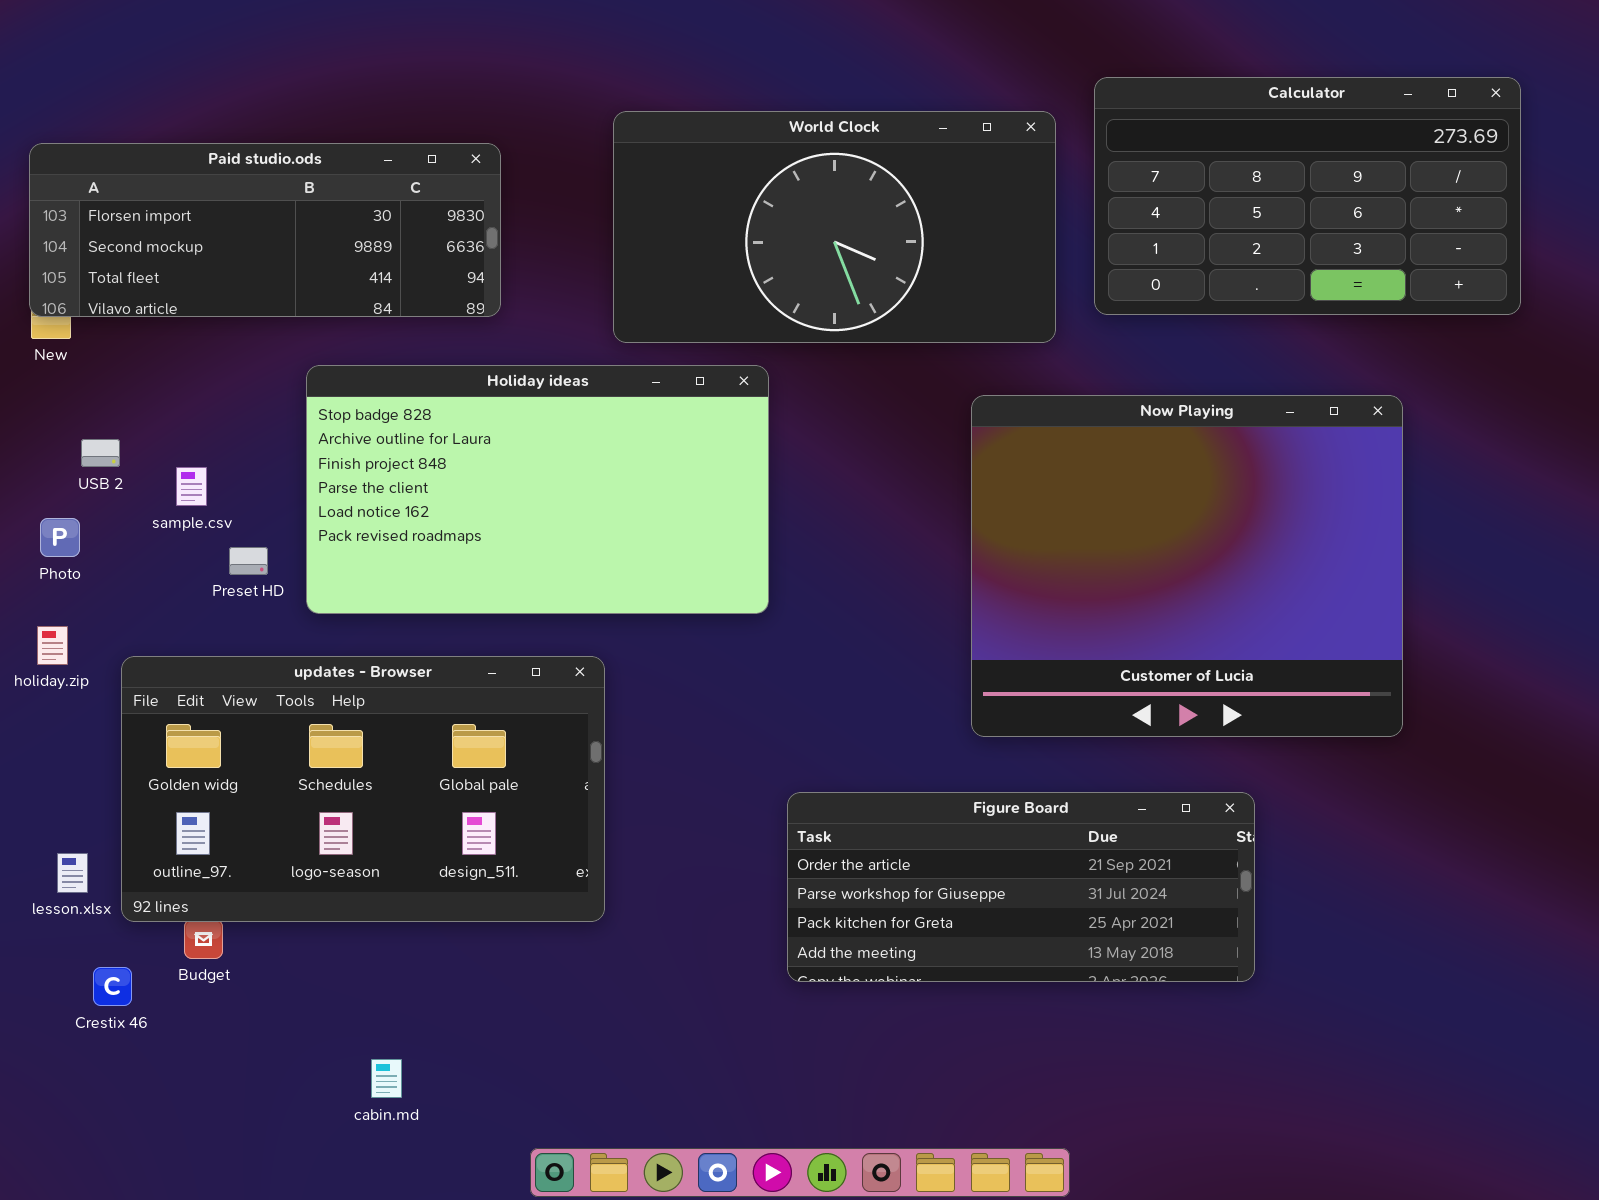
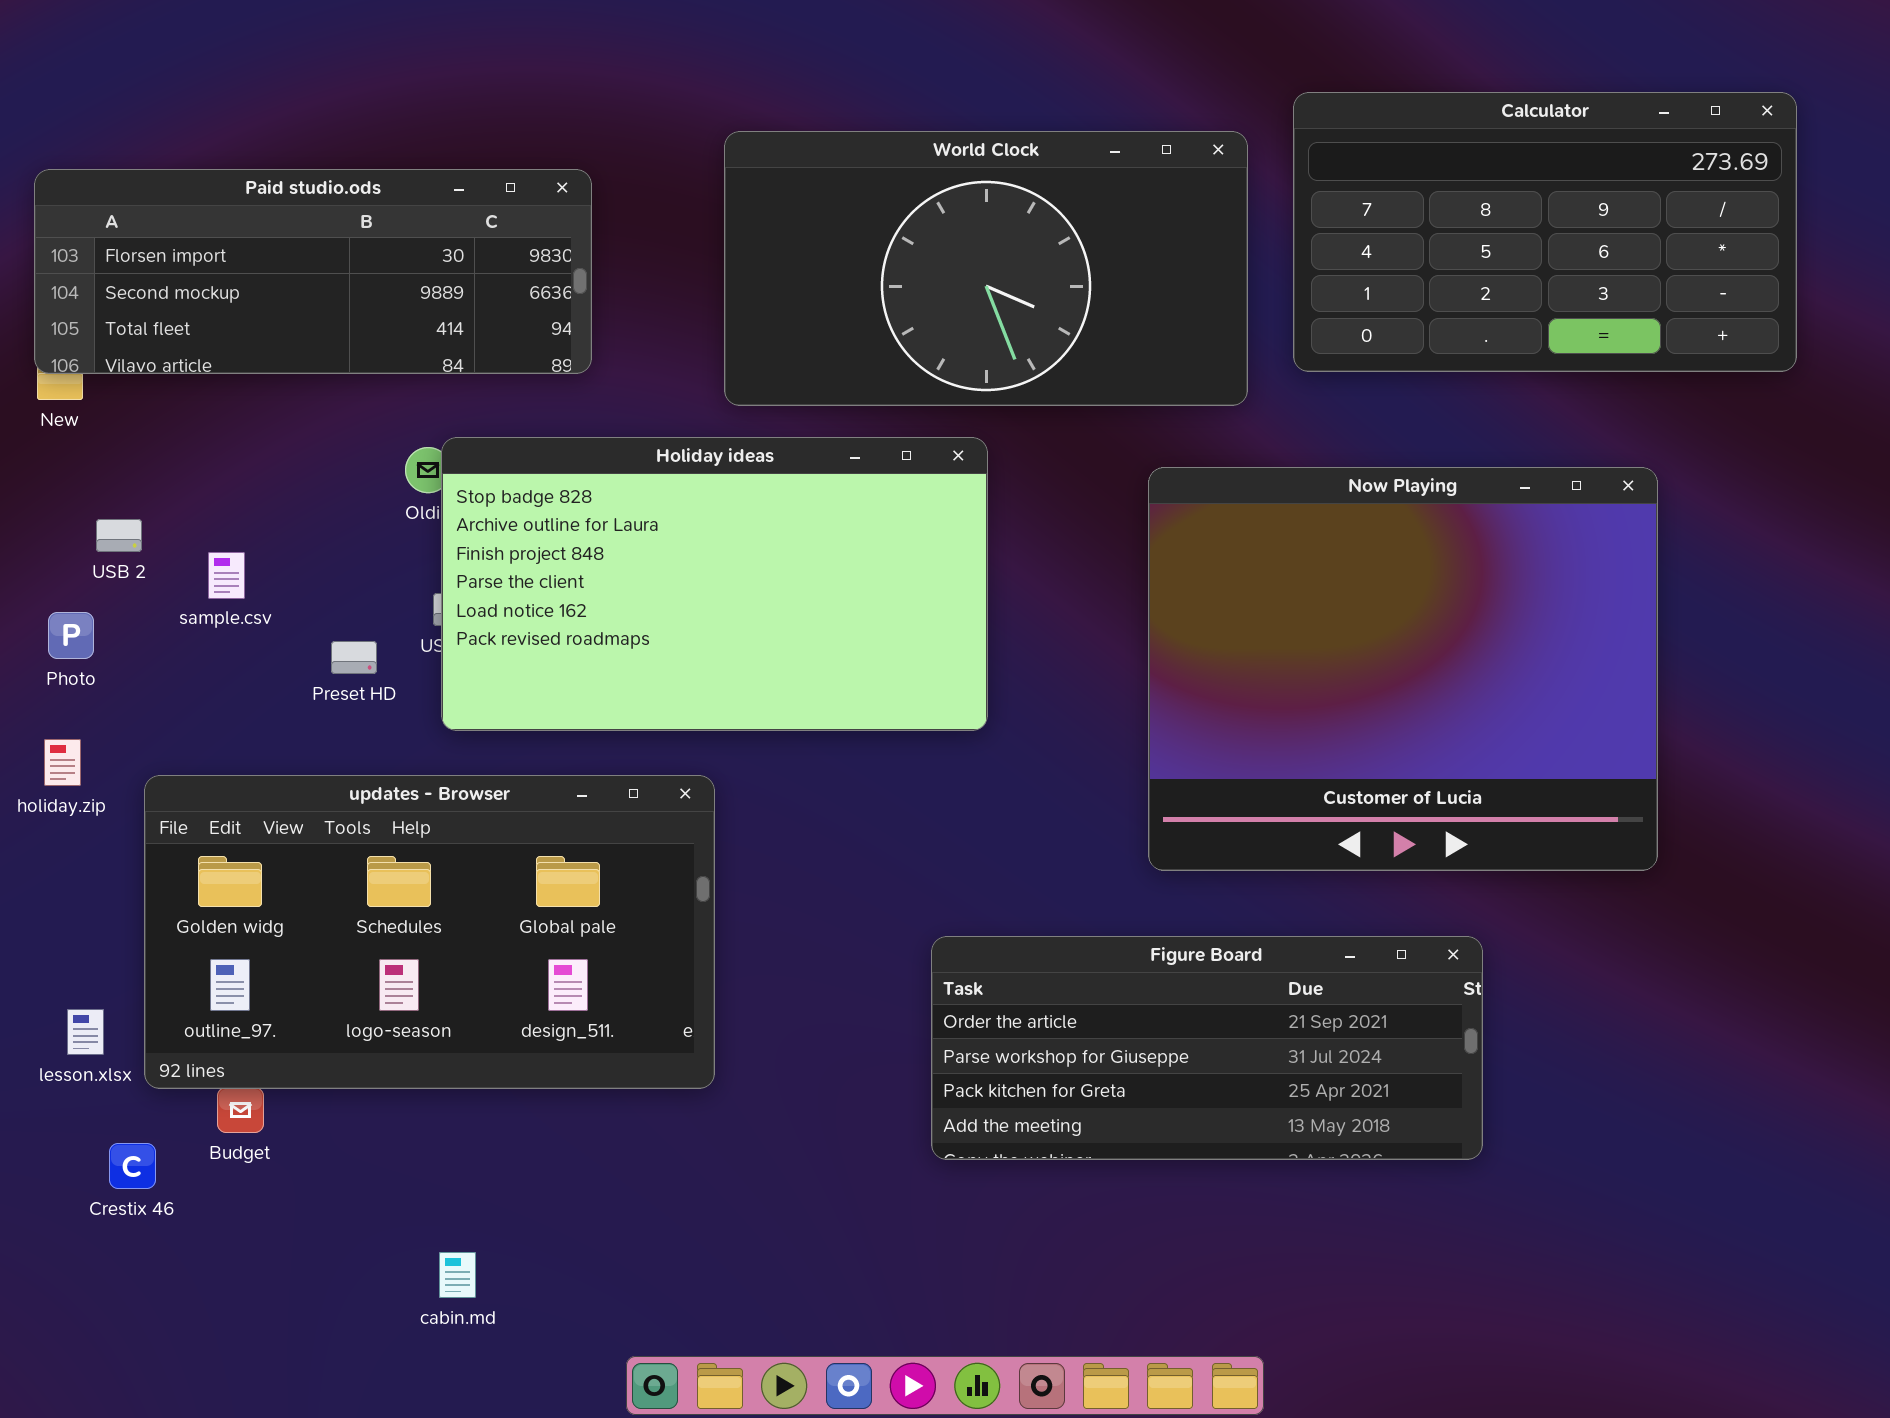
Holiday ideas: [306,365,769,614] -> [441,437,988,731], moved
Preset HD: [229,547,268,575] -> [331,641,377,674], moved

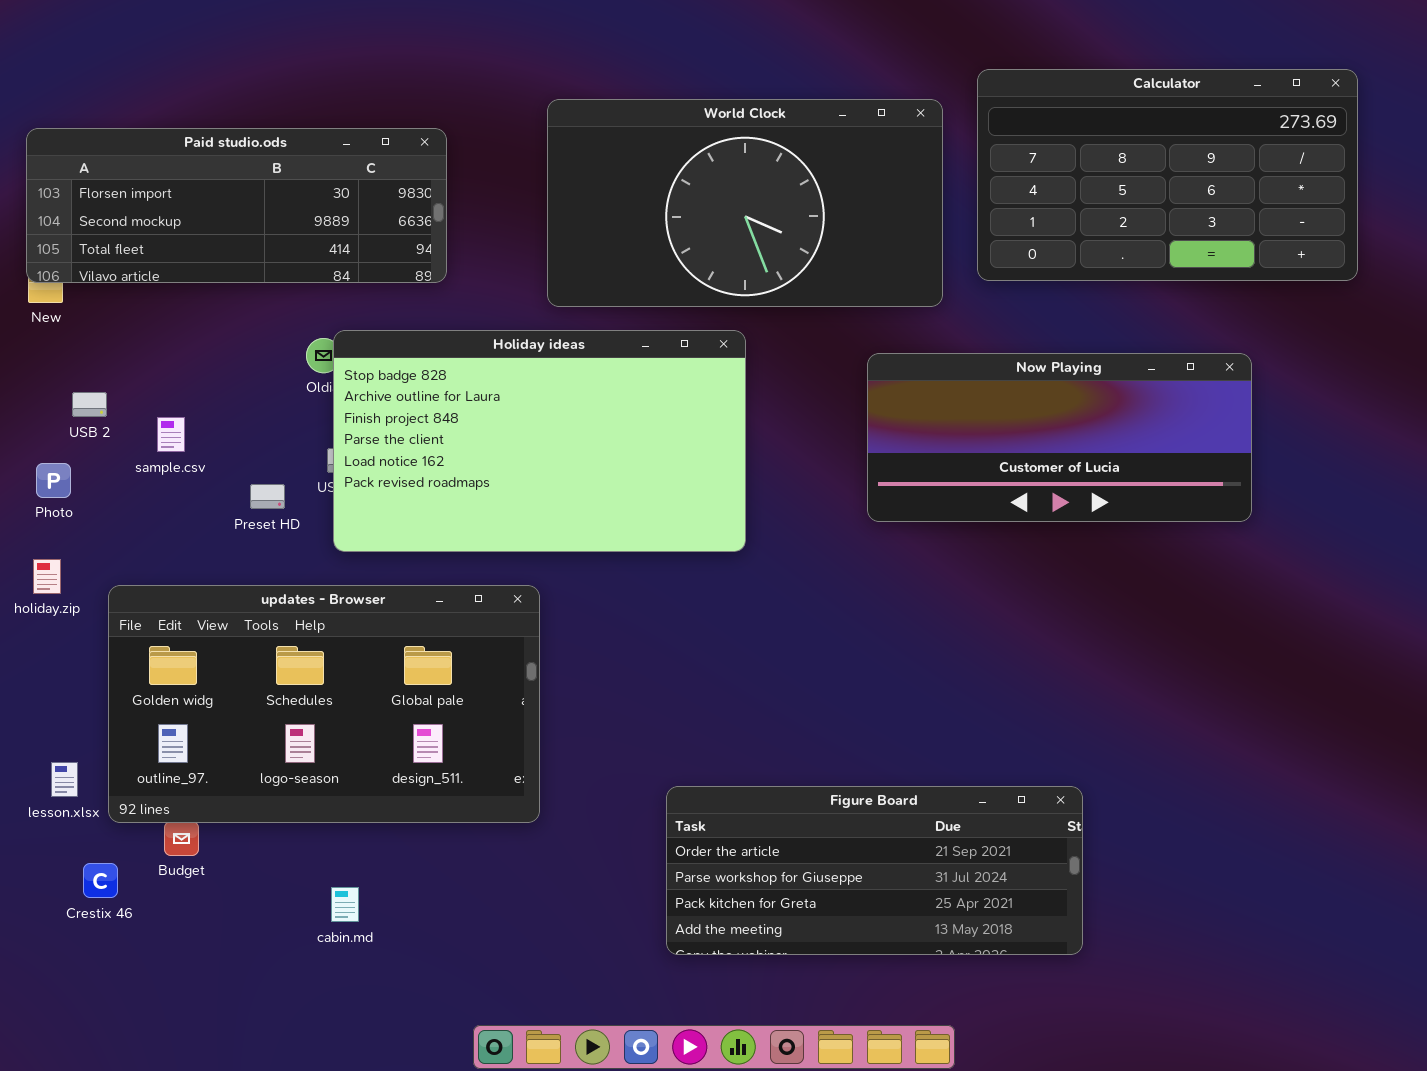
Now Playing: [1148,467,1658,871] -> [867,353,1252,522], resized
Figure Board: [931,936,1483,1160] -> [666,786,1083,955], moved
cabin.md: [439,1252,476,1298] -> [331,887,359,922], moved

